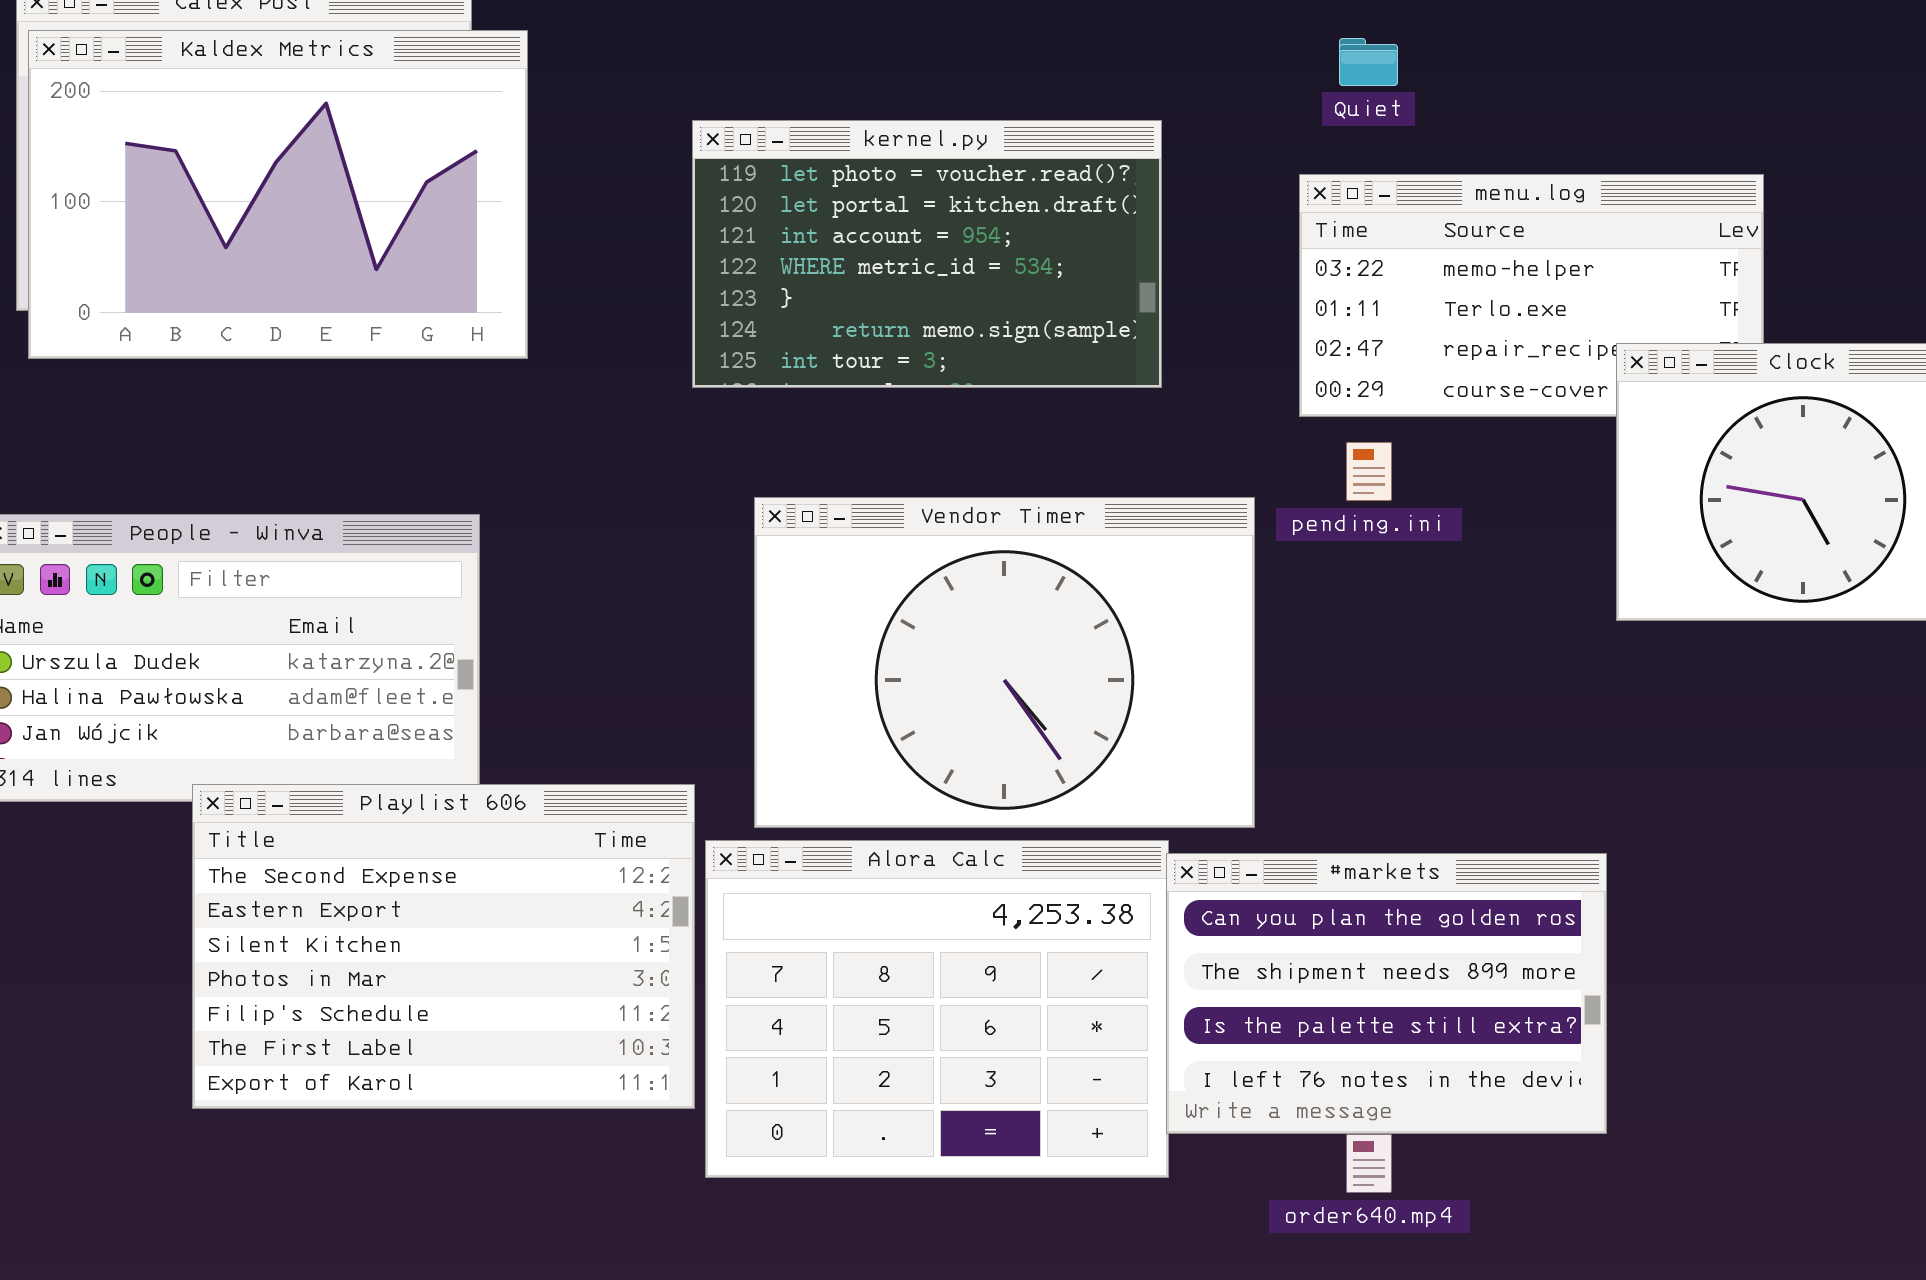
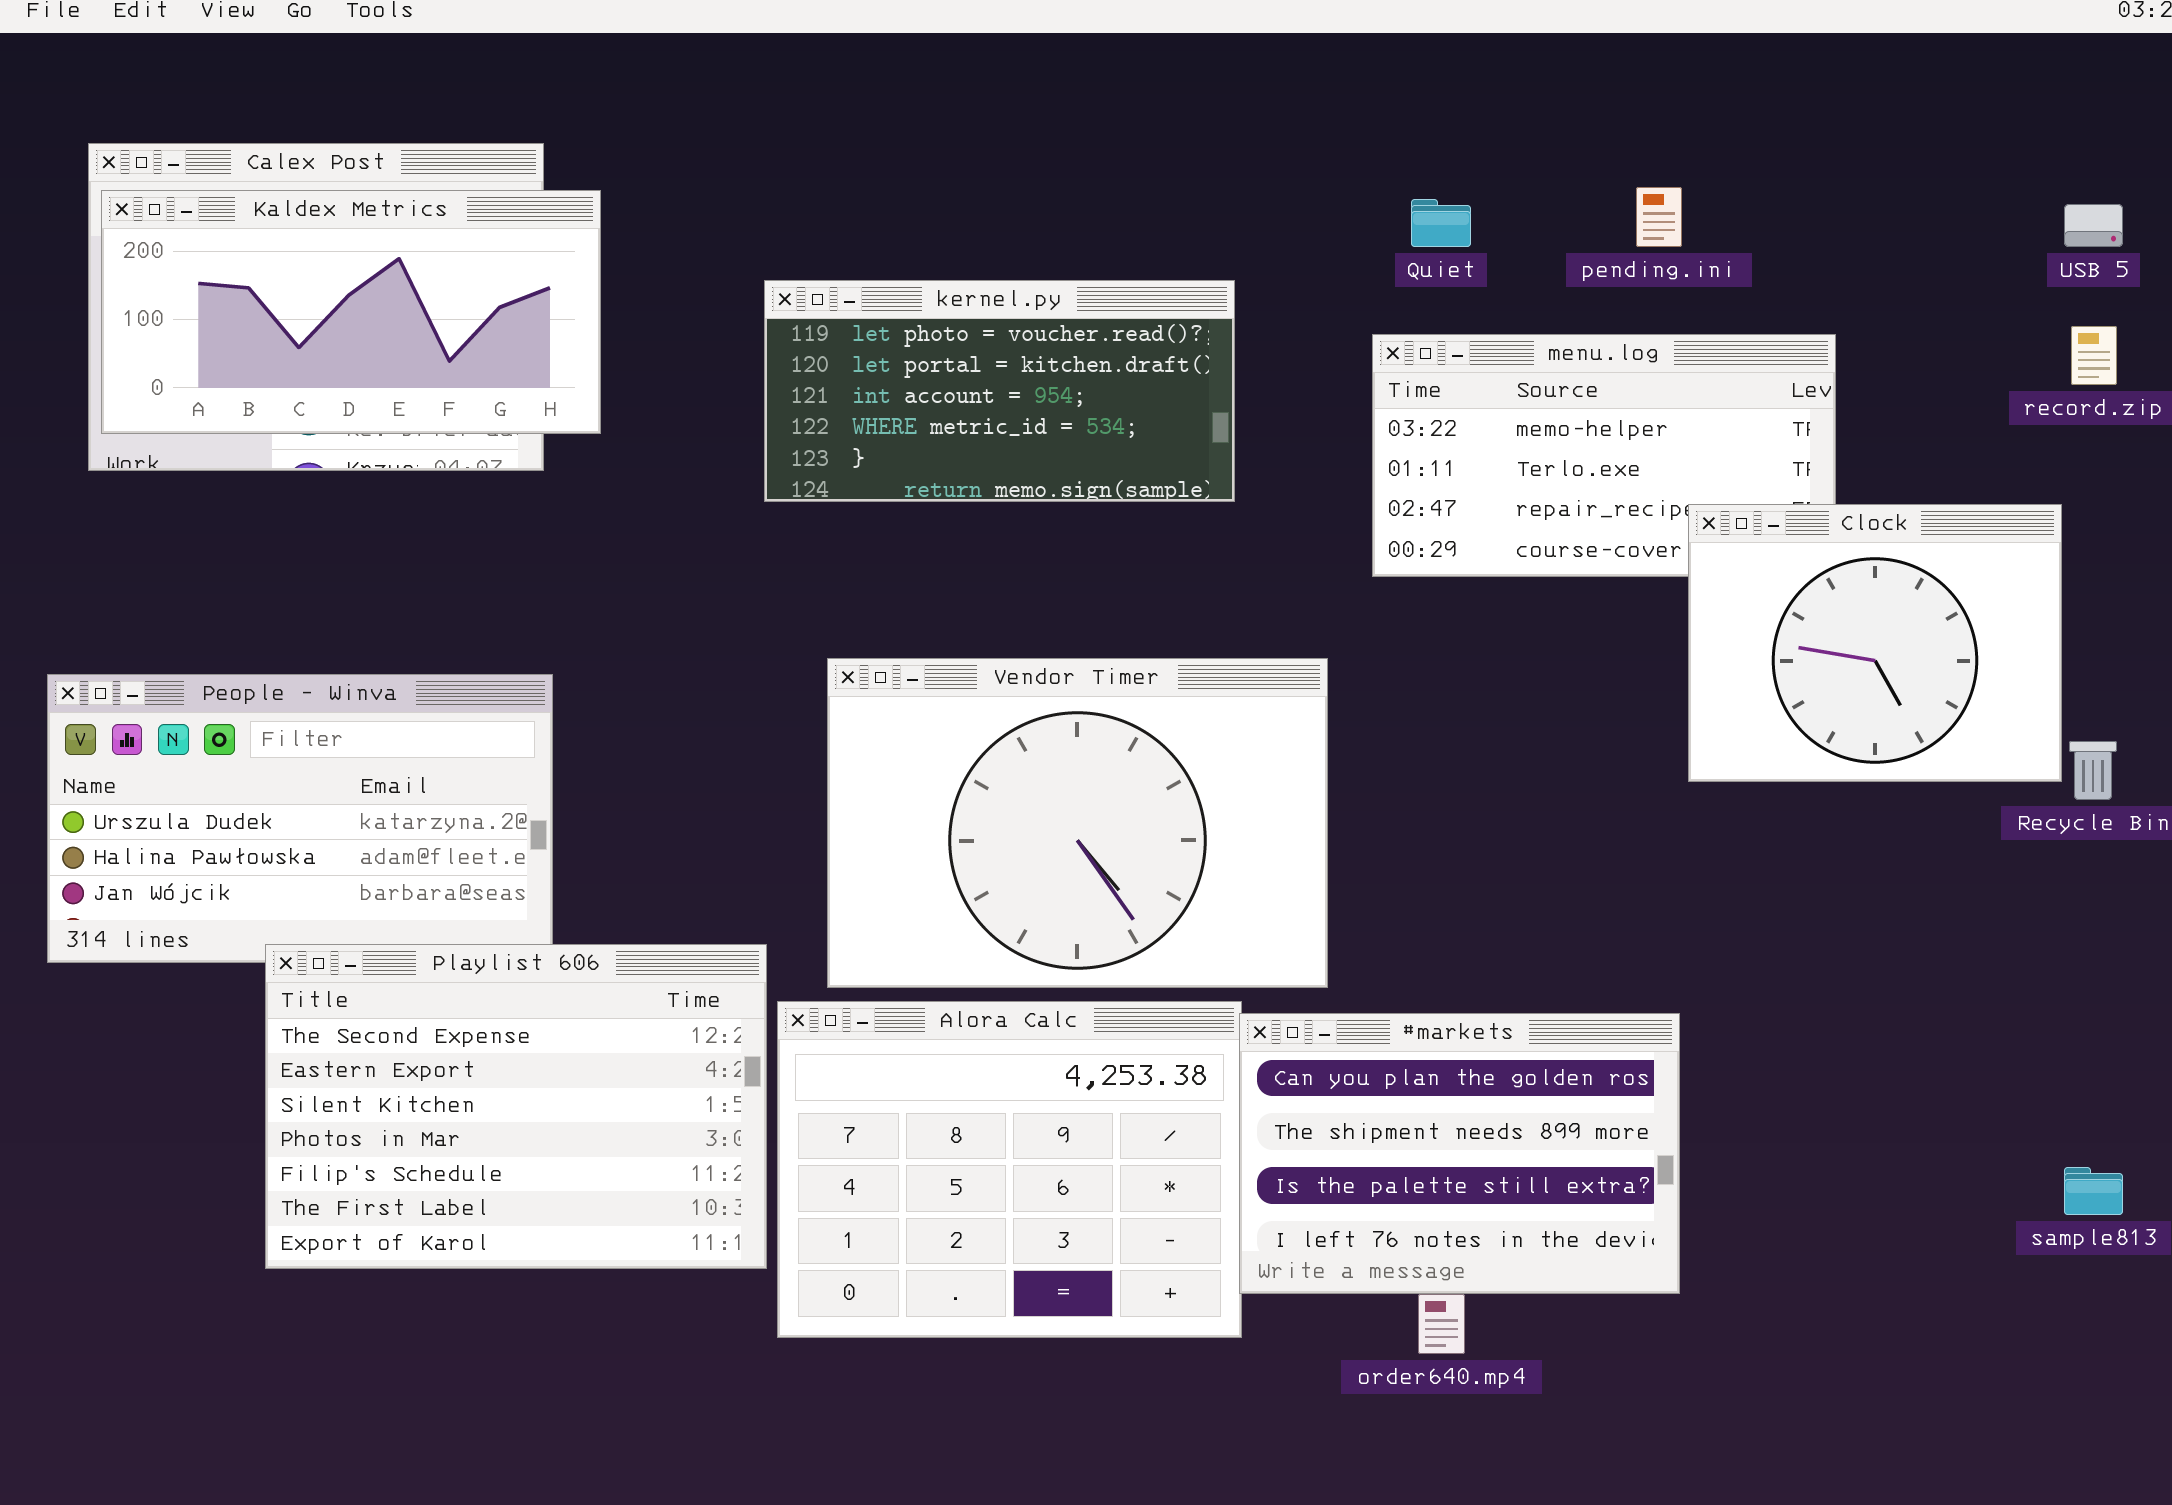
Kaldex Metrics: [28,30,528,359] -> [101,190,601,434], resized
kernel.py: [692,120,1162,388] -> [764,280,1235,502], resized
pending.ini: [1346,442,1392,501] -> [1636,187,1682,247], moved

